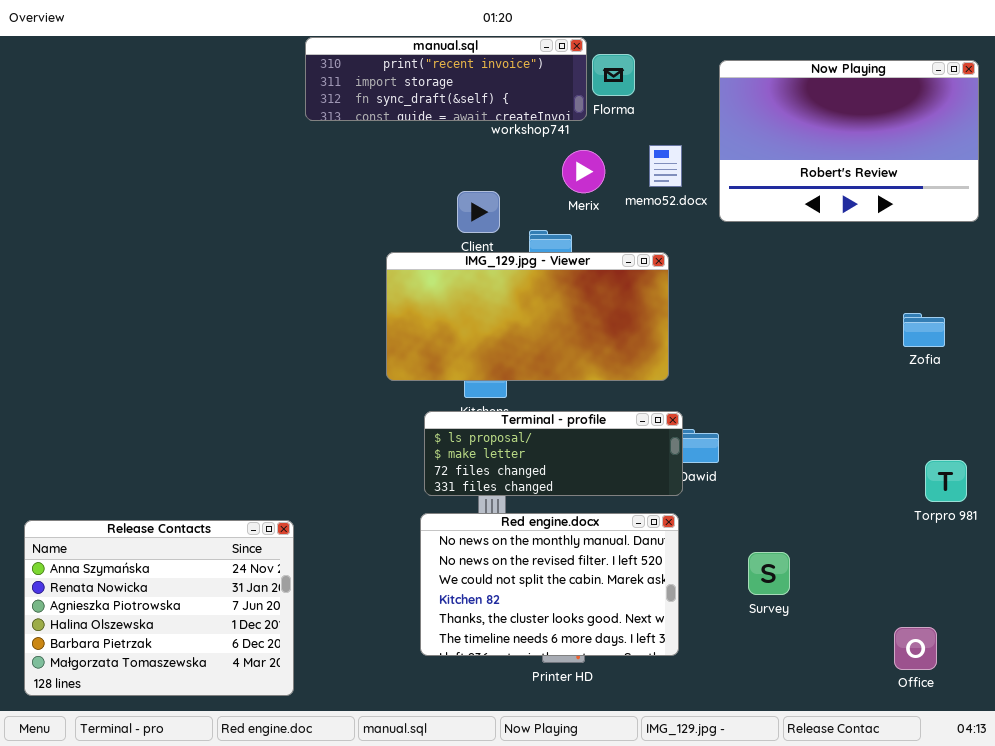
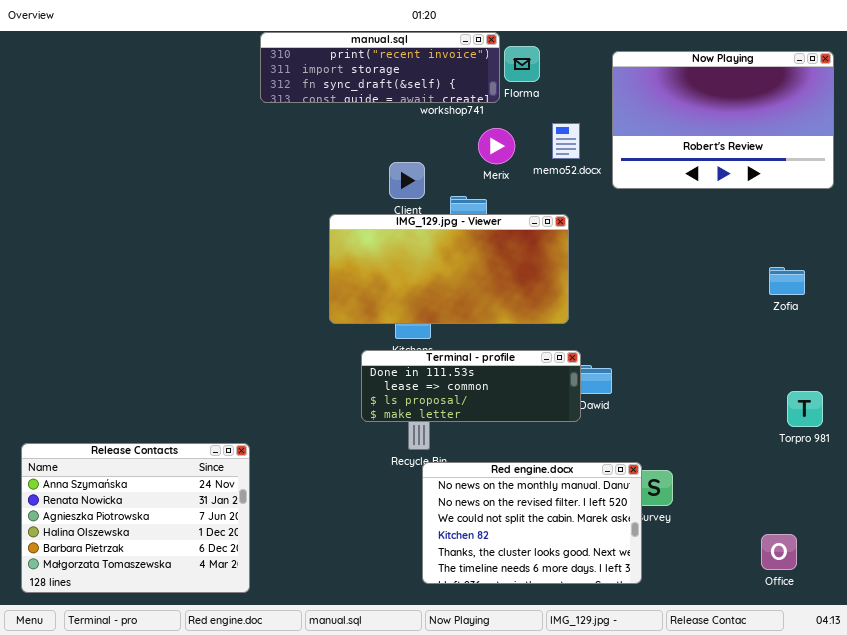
Terminal - profile: [424,411,683,496] -> [361,350,581,422], scrolled up 2 rows
Red engine.docx: [420,513,679,656] -> [422,462,642,584], moved

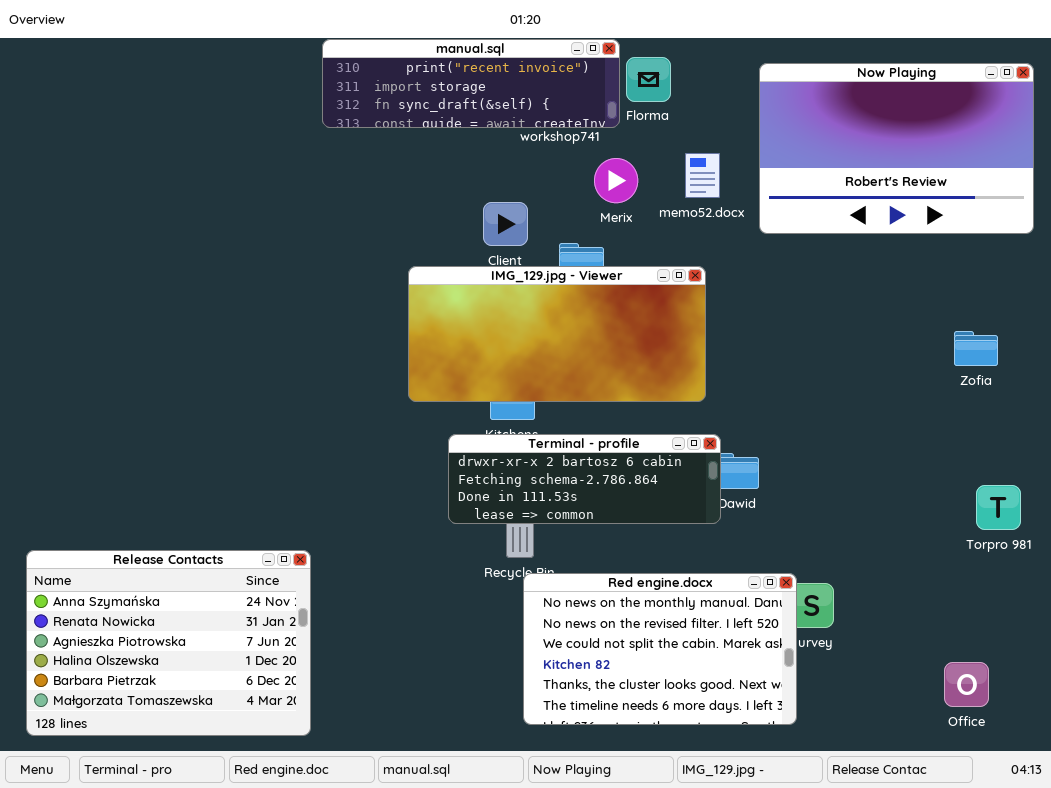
Terminal - profile: [361,350,581,422] -> [448,434,721,524], scrolled up 2 rows

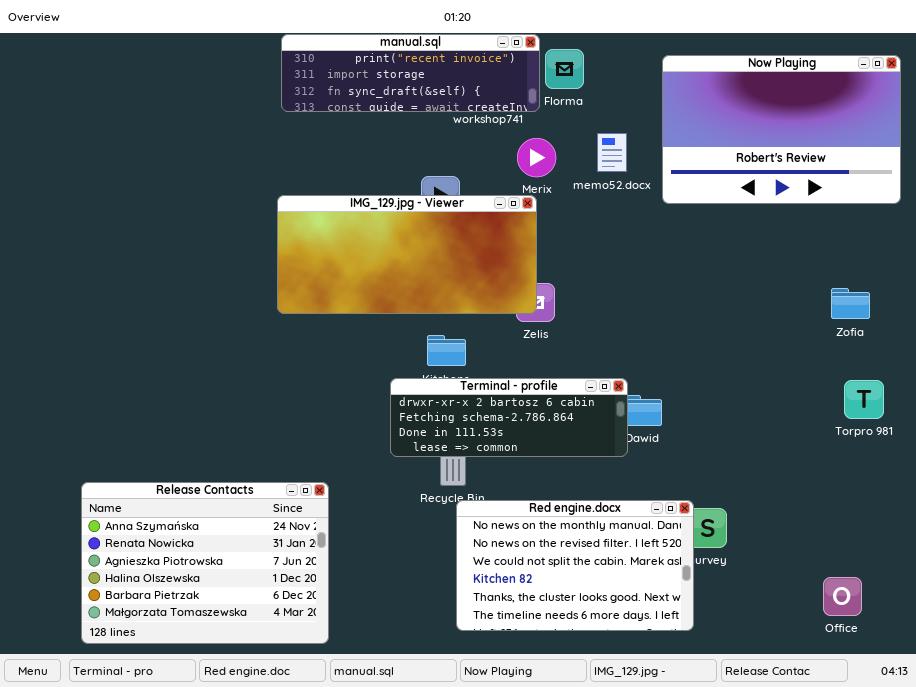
IMG_129.jpg - Viewer: [408,266,706,402] -> [277,195,537,314], moved
Torpro 981: [976,485,1021,530] -> [844,380,884,419], moved
Release Contacts: [26,550,311,736] -> [81,482,329,644], moved

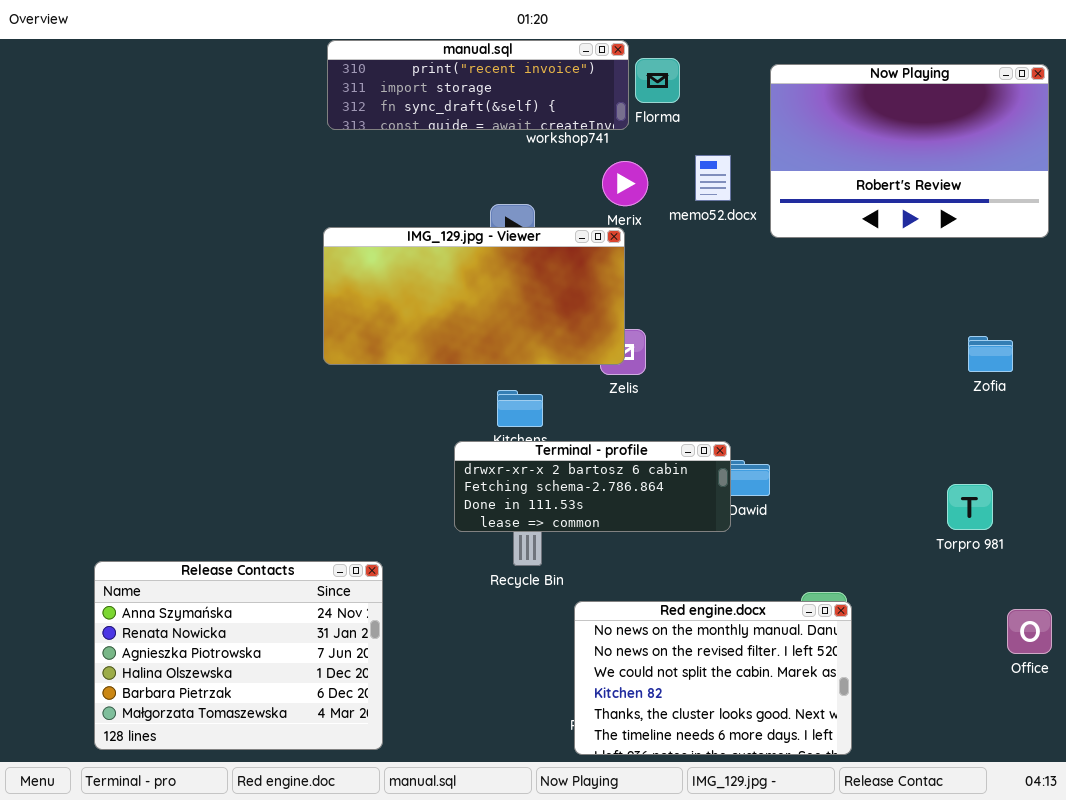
Torpro 981: [844,380,884,419] -> [947,484,993,530], moved
Red engine.docx: [456,500,694,631] -> [574,601,852,755], moved
Office: [823,577,862,616] -> [1007,609,1052,654], moved

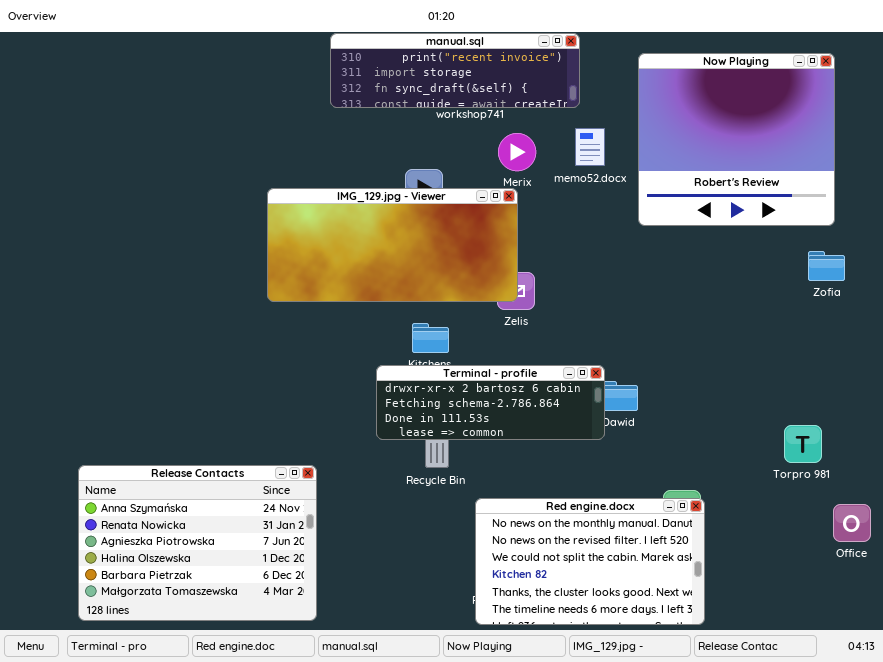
manual.sql: [327,40,629,130] -> [330,33,580,108], moved
Now Playing: [770,64,1049,238] -> [638,53,835,226], resized
Zofia: [968,336,1013,372] -> [808,251,845,281], moved
Torpro 981: [947,484,993,530] -> [784,425,822,463], moved

